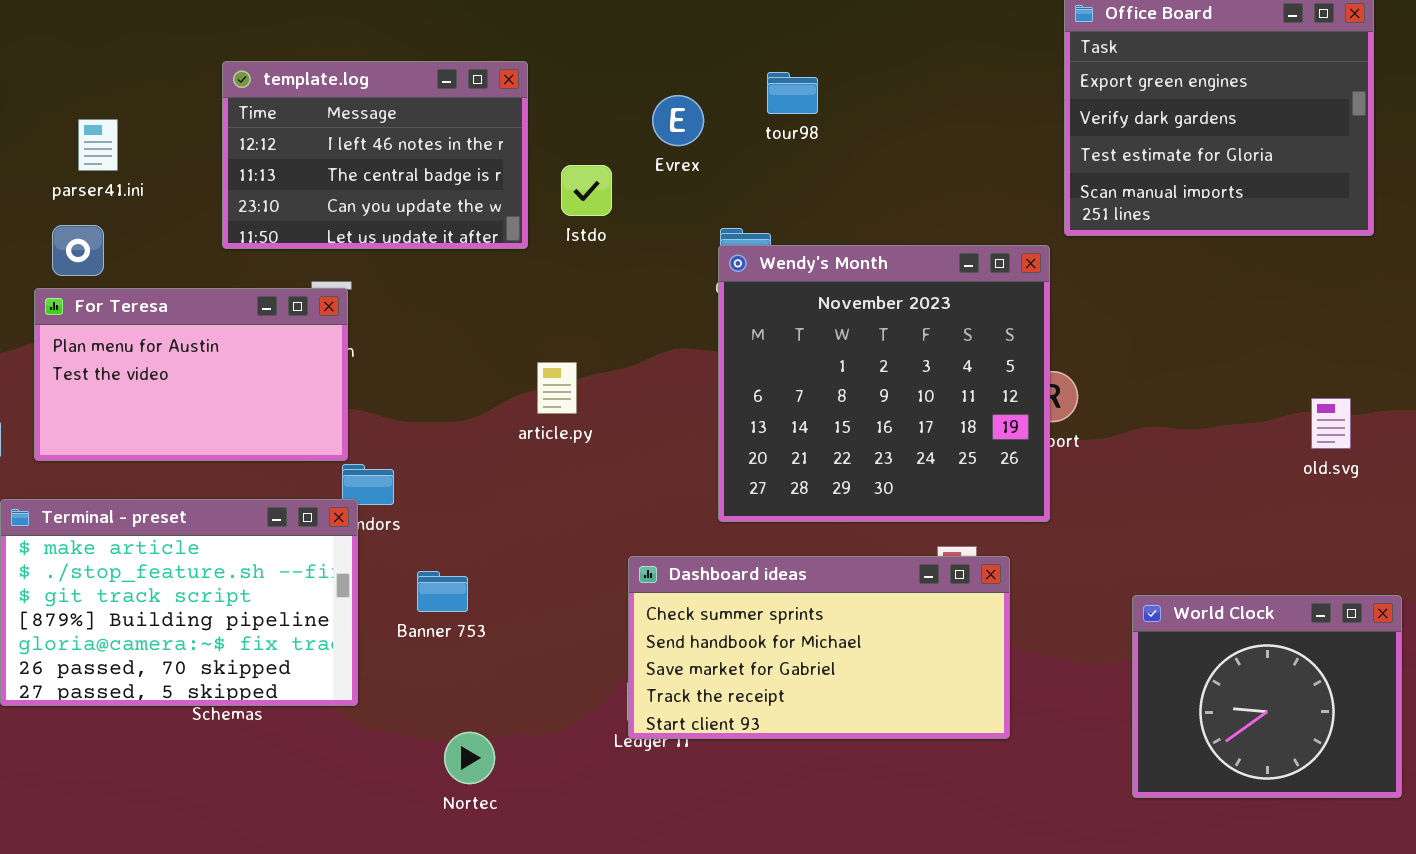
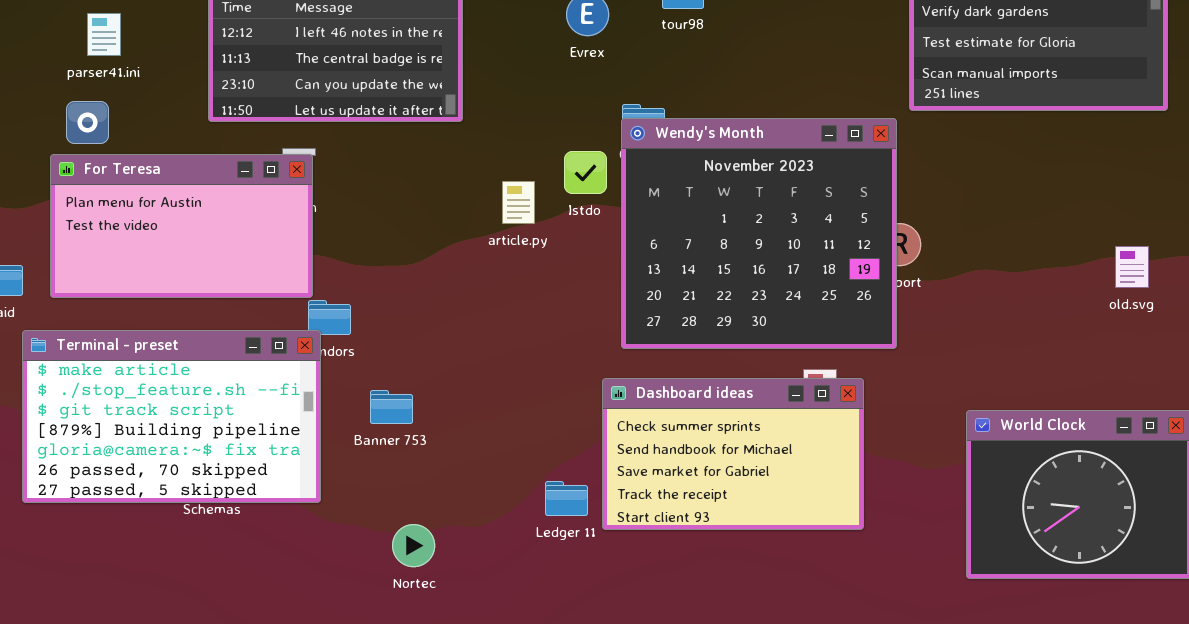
Istdo: [561,165,612,216] -> [564,151,607,194], moved
article.py: [537,362,577,414] -> [502,181,535,224], moved
Dashboard ideas: [628,556,1010,739] -> [602,378,864,530], resized

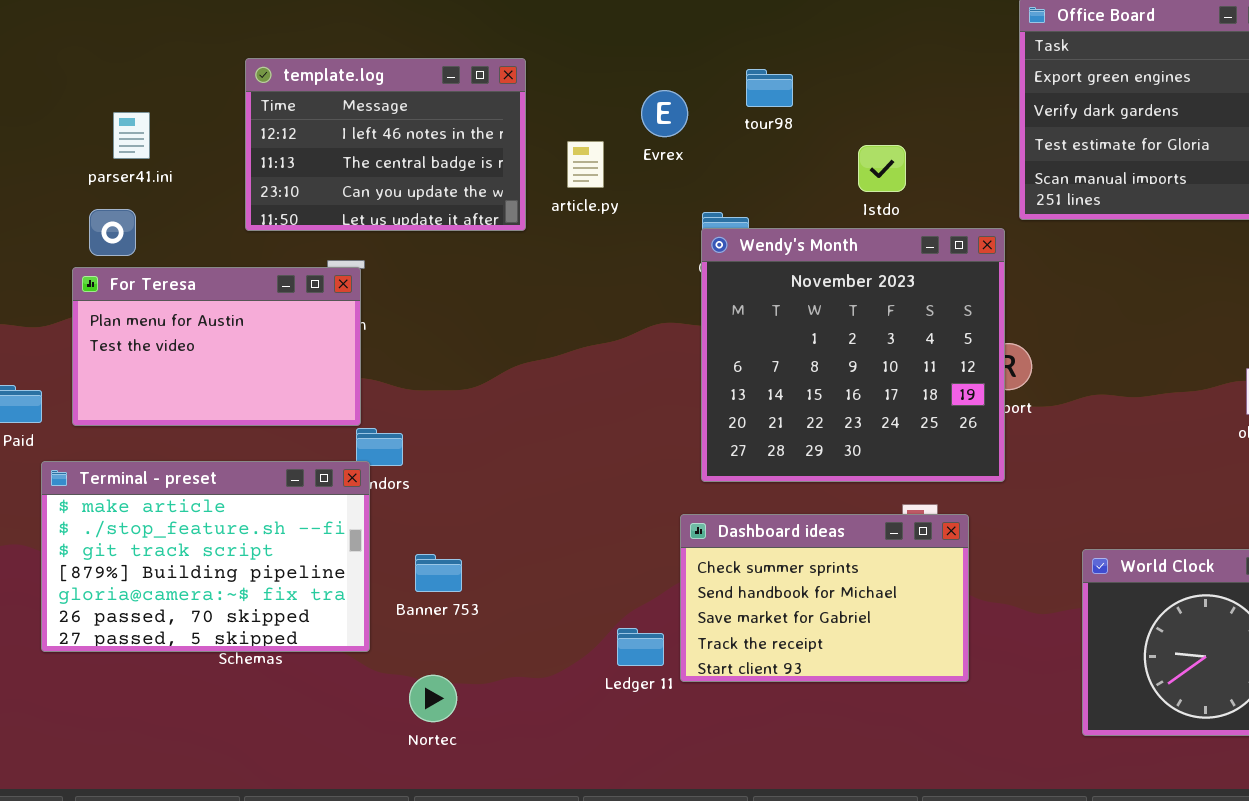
Istdo: [564,151,607,194] -> [858,145,906,192], moved
article.py: [502,181,535,224] -> [567,141,604,188], moved
Banner 753: [370,390,413,424] -> [415,554,462,592], moved
Nortec: [392,524,435,567] -> [409,675,457,722], moved

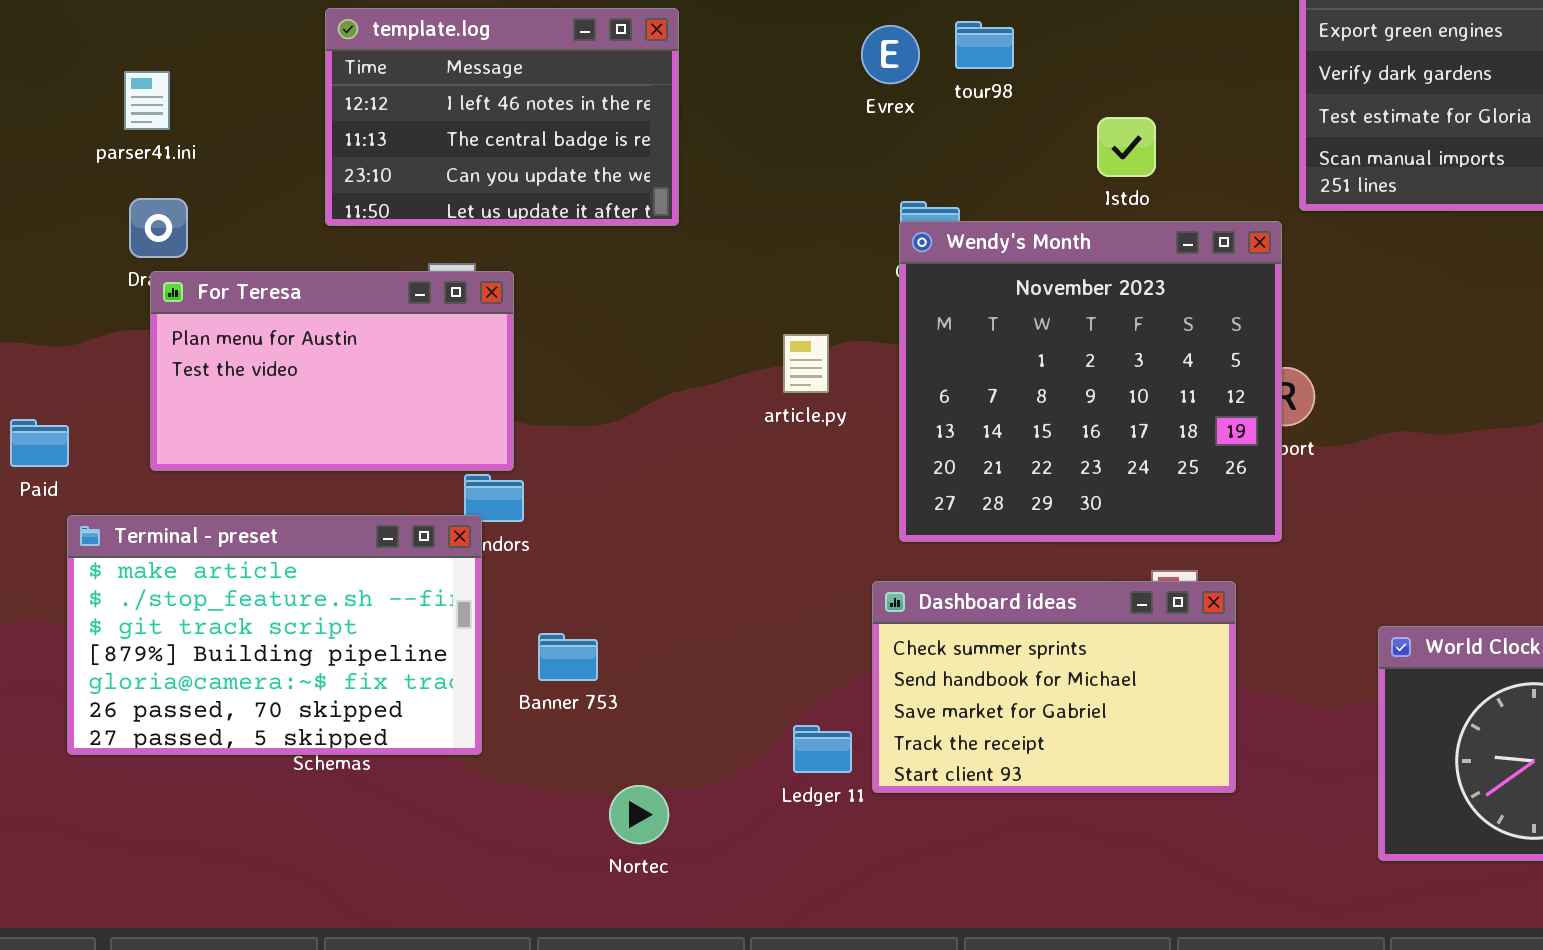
Evrex: [641,90,688,137] -> [861,25,920,84], moved
parser41.ini: [113,112,150,159] -> [124,71,170,130], moved
article.py: [567,141,604,188] -> [783,334,829,393], moved
For Teresa: [72,267,361,426] -> [150,271,514,471], moved
Nortec: [409,675,457,722] -> [609,785,669,844], moved

